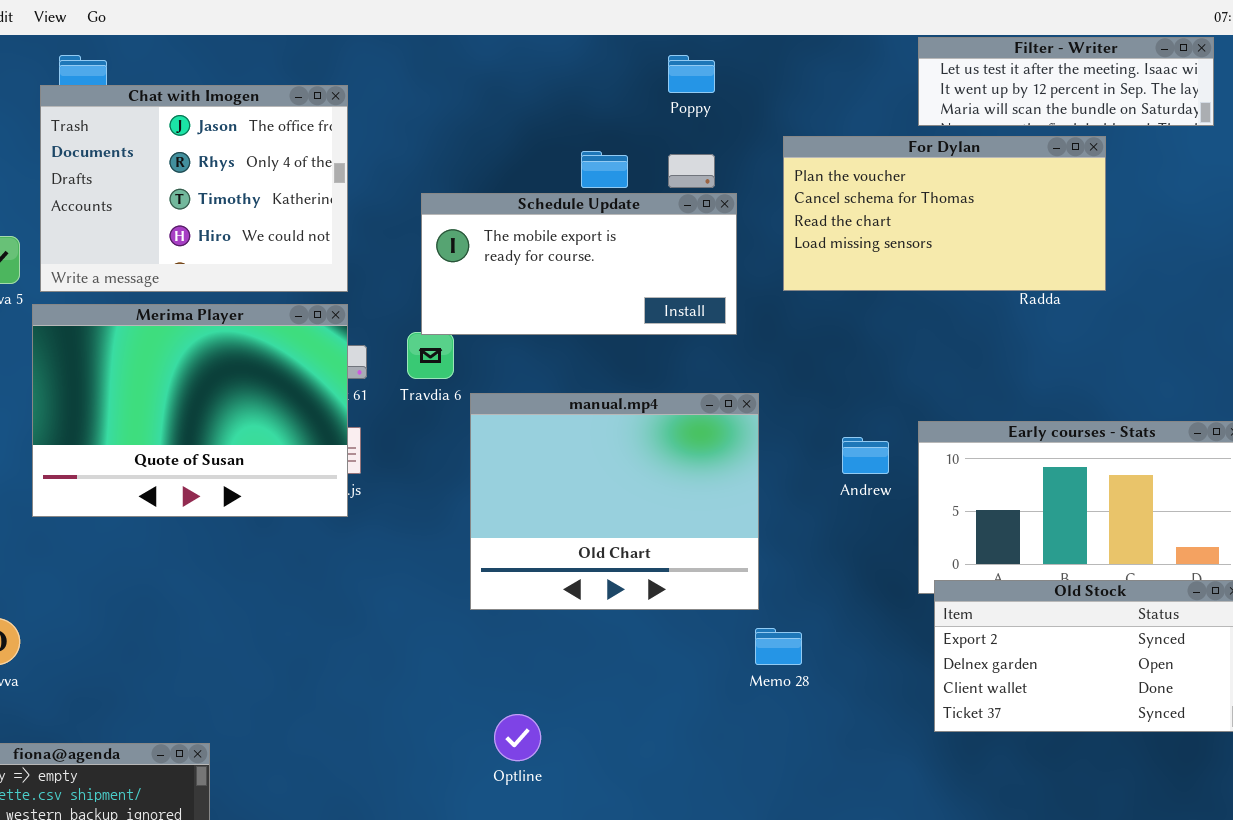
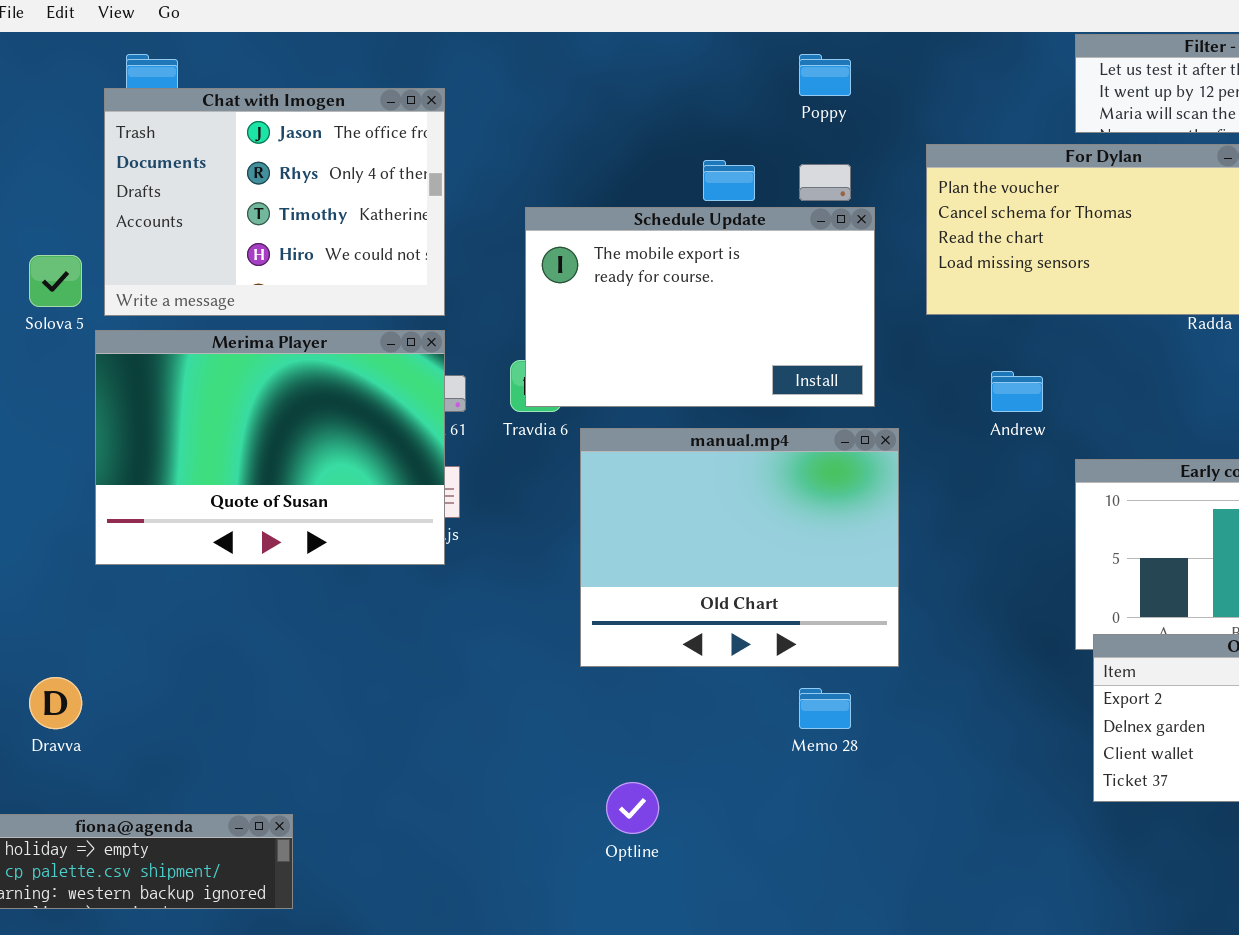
Schedule Update: [421,193,737,335] -> [525,207,875,407], resized
Andrew: [842,437,889,474] -> [991,371,1043,412], moved
Memo 28: [755,628,802,665] -> [799,688,851,729], moved

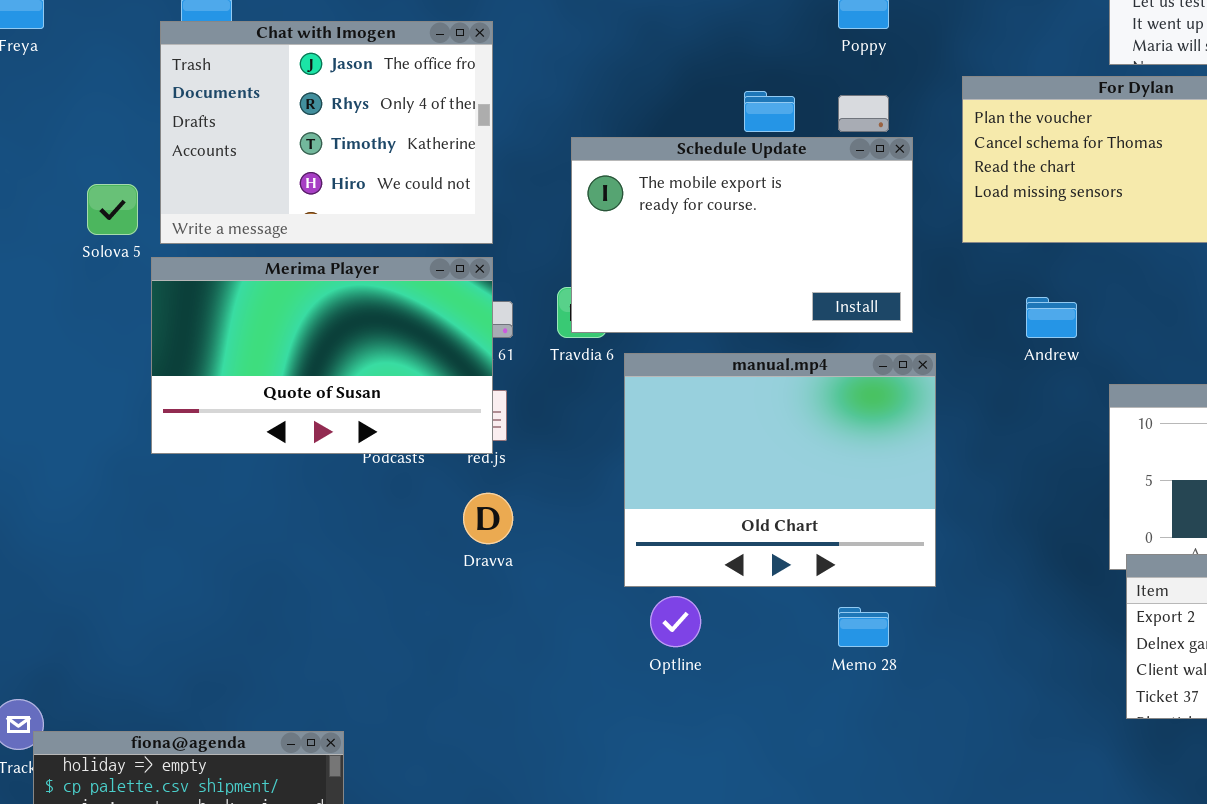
Merima Player: [95,330,445,565] -> [151,257,493,454], resized
Dravva: [29,677,82,729] -> [463,493,513,544], moved
Optline: [606,782,659,834] -> [650,596,701,647], moved

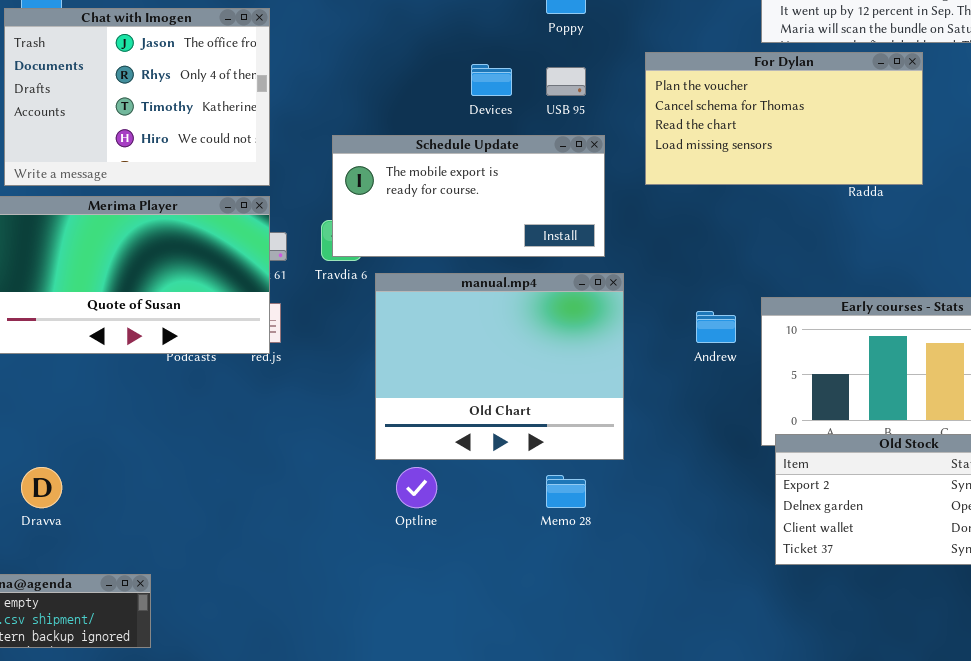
Schedule Update: [571,137,913,333] -> [332,135,605,257], resized
Andrew: [1026,297,1077,338] -> [696,311,736,343], moved
Dravva: [463,493,513,544] -> [21,467,62,508], moved

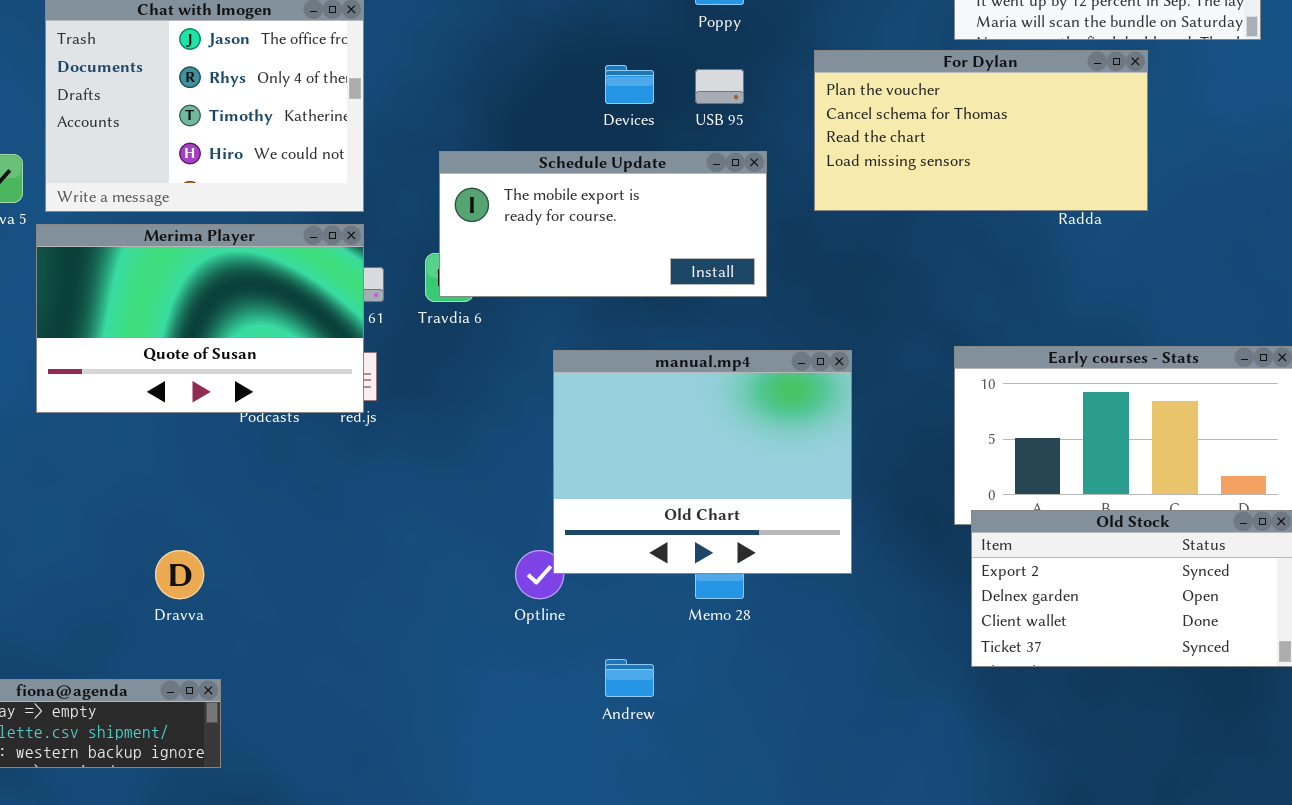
manual.mp4: [375,273,624,460] -> [553,350,852,574], moved
Andrew: [696,311,736,343] -> [605,659,654,697], moved
Dravva: [21,467,62,508] -> [155,550,204,599], moved

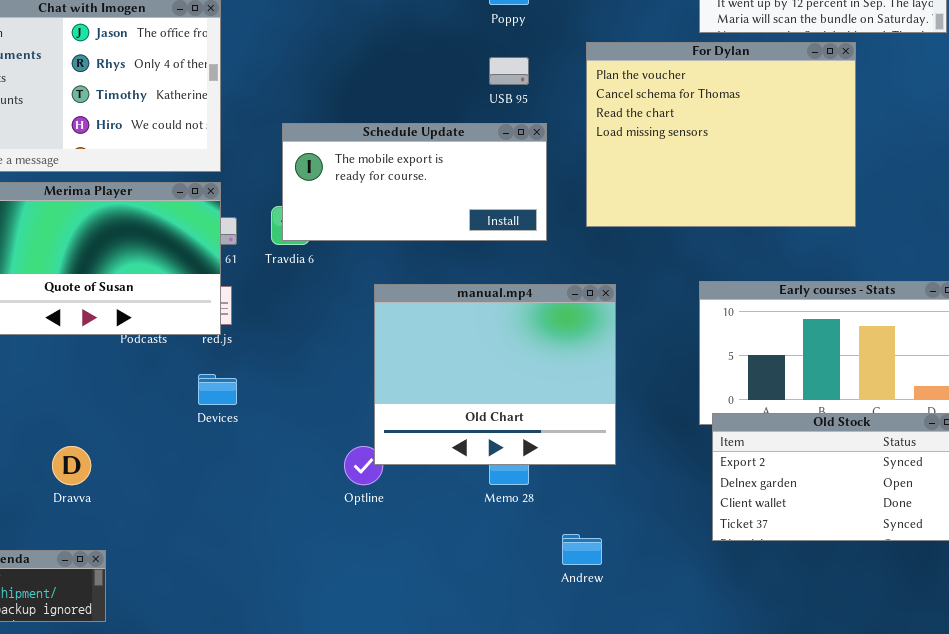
For Dylan: [814,50,1148,211] -> [586,42,856,227], resized
Devices: [605,65,654,104] -> [198,374,237,405], moved
Andrew: [605,659,654,697] -> [562,534,602,565], moved

